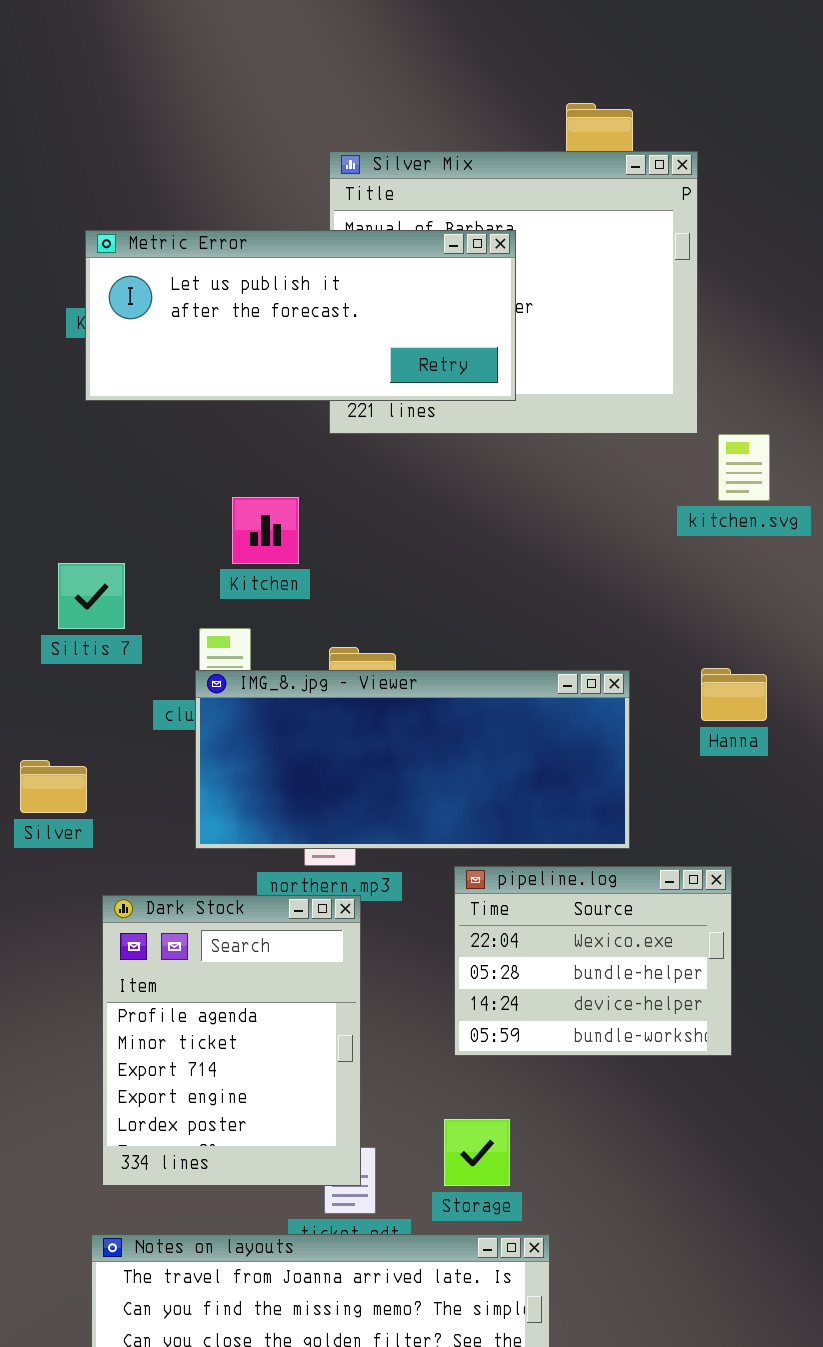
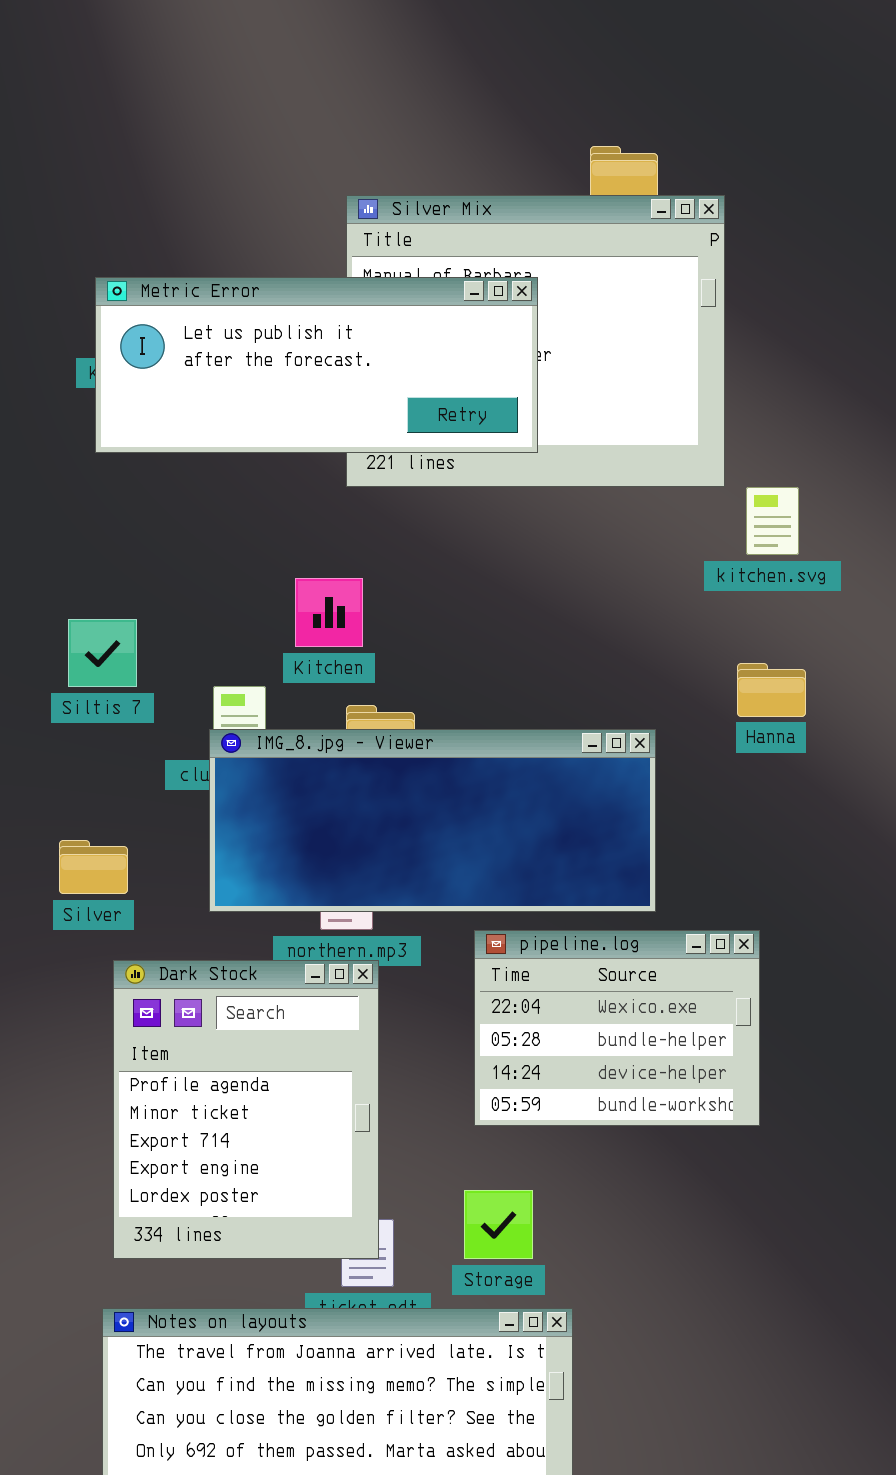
Kitchen: [232,497,299,564] -> [295,578,363,647], moved
Hanna: [701,668,767,721] -> [737,663,806,717], moved
Silver: [20,760,87,813] -> [59,840,128,894], moved

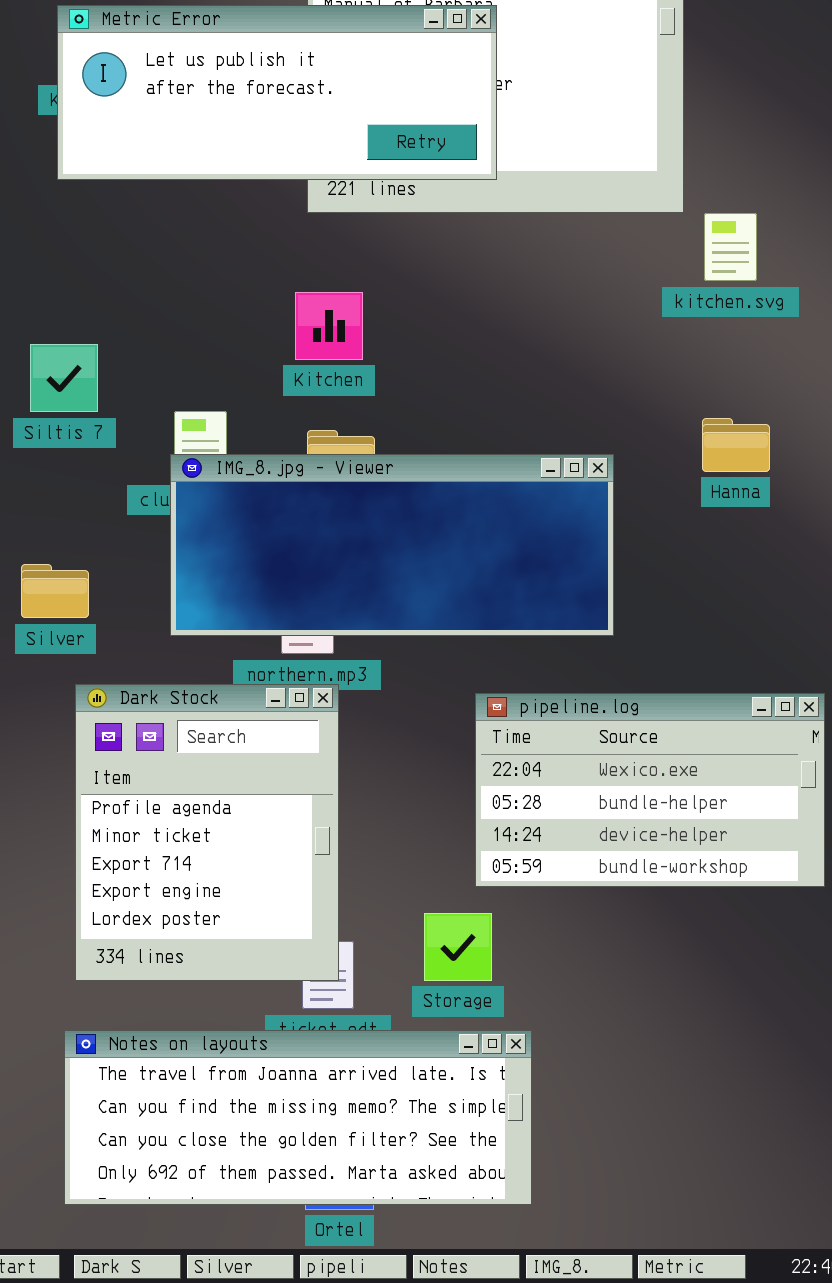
Kitchen: [295,578,363,647] -> [295,292,363,360], moved
Hanna: [737,663,806,717] -> [702,418,770,472], moved
pipeline.log: [474,930,760,1126] -> [475,693,825,887], moved, resized

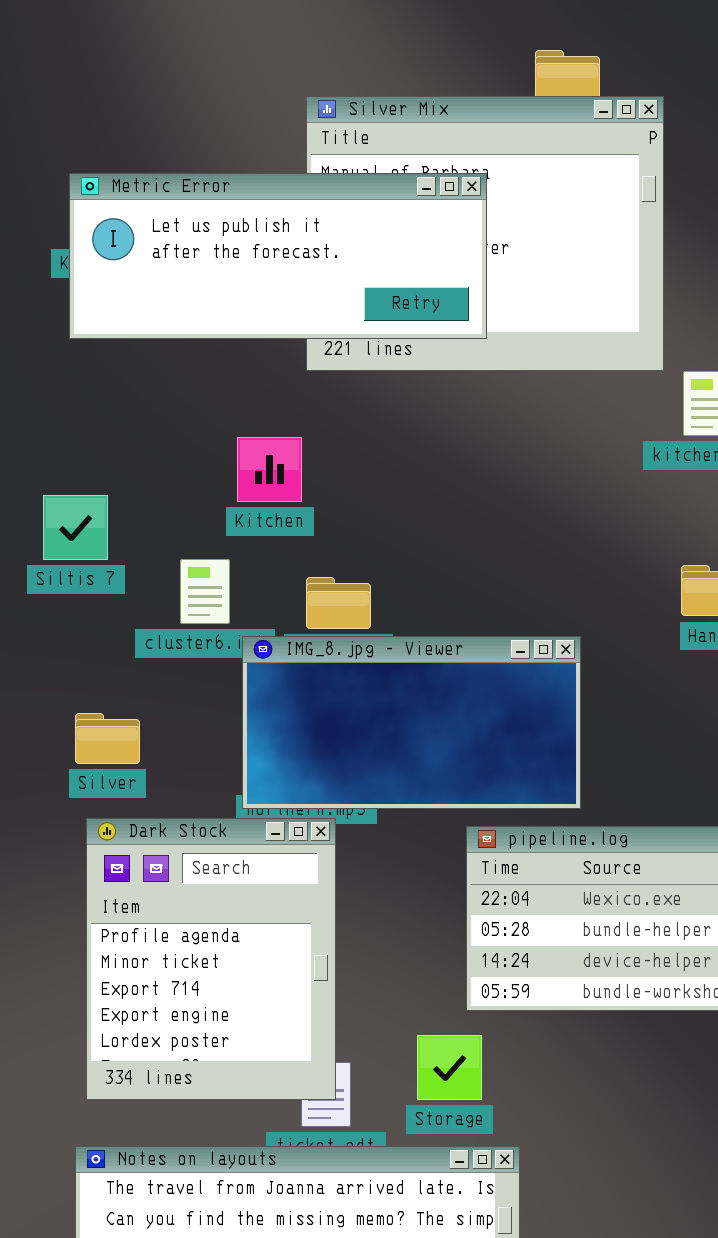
Kitchen: [295,292,363,360] -> [237,437,302,502], moved
IMG_8.jpg - Viewer: [170,454,614,636] -> [242,636,581,809], moved, resized
Silver: [21,564,89,618] -> [75,713,140,764], moved

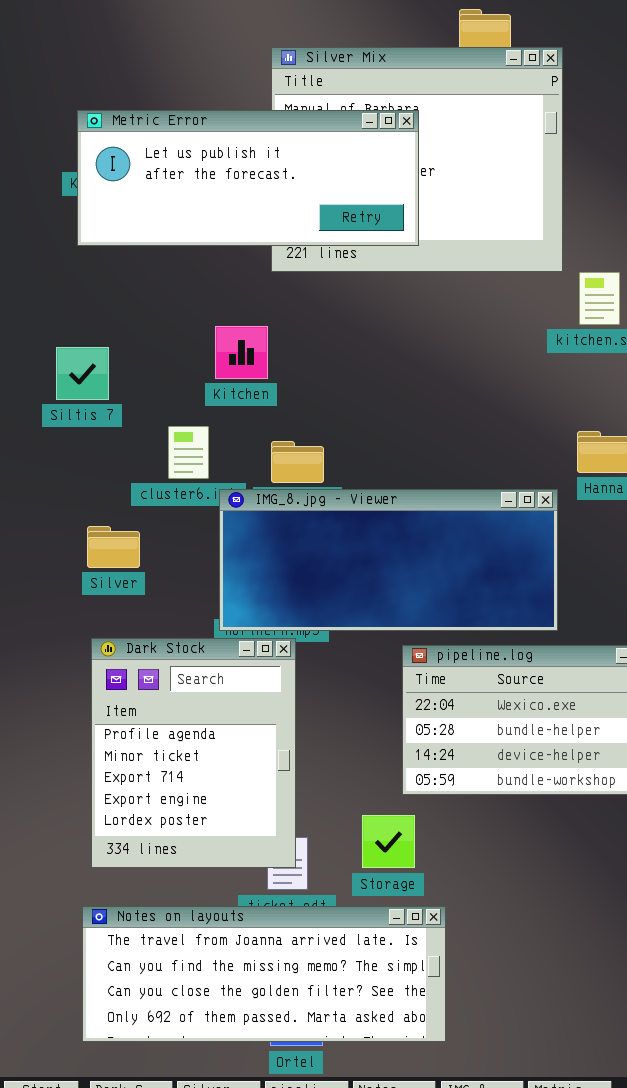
Siltis 7: [43,495,108,560] -> [56,347,109,400], moved
IMG_8.jpg - Viewer: [242,636,581,809] -> [219,489,558,631], resized
Silver: [75,713,140,764] -> [87,526,140,568], moved

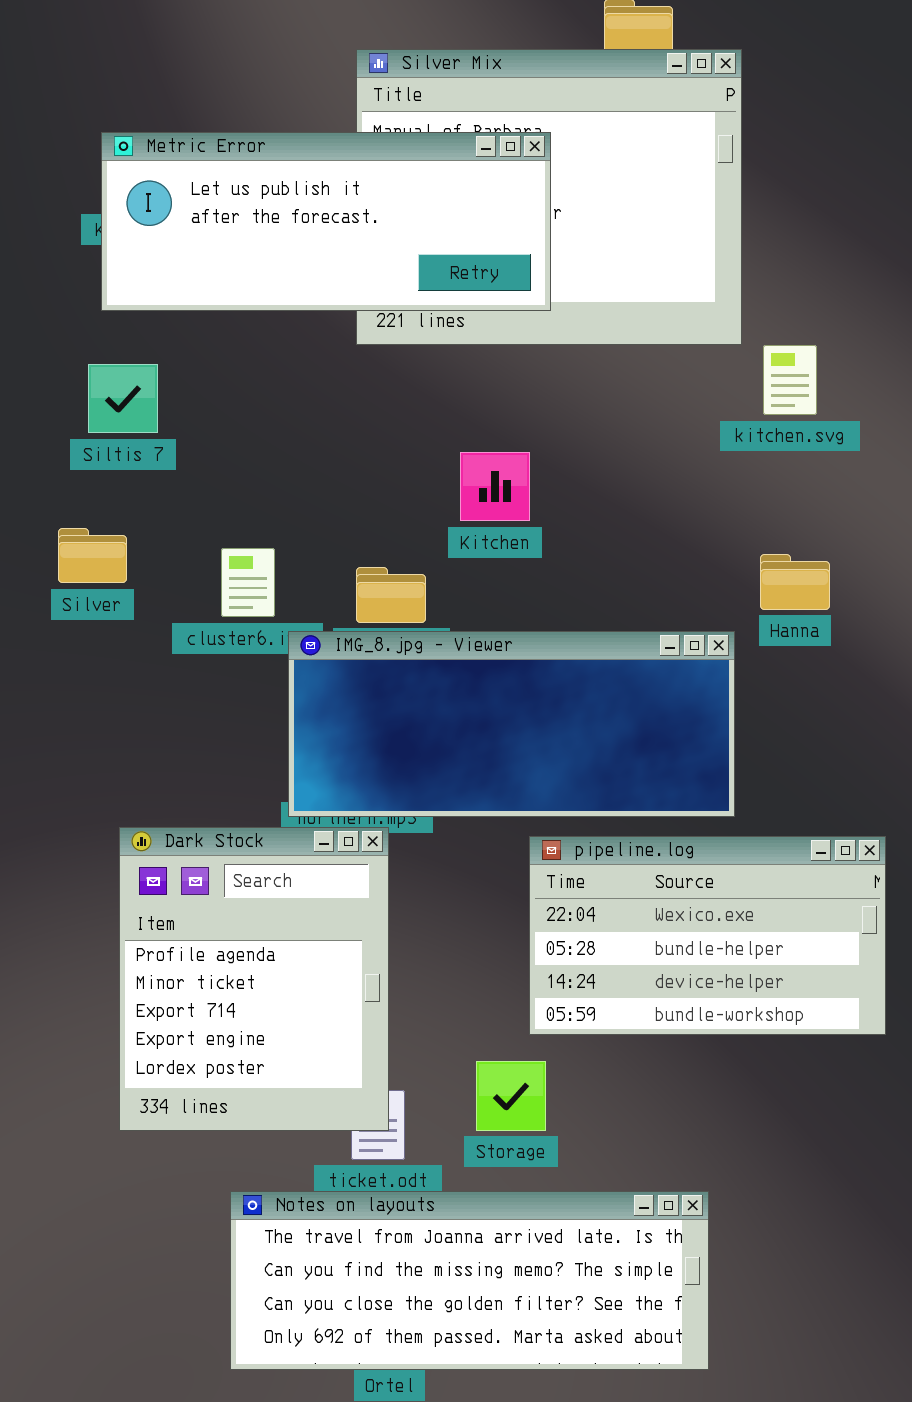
Kitchen: [215,326,268,379] -> [460,452,530,521], moved
Siltis 7: [56,347,109,400] -> [88,364,158,433], moved
Silver: [87,526,140,568] -> [58,528,127,583], moved
Notes on layouts: [82,906,446,1042] -> [230,1191,709,1370], moved

